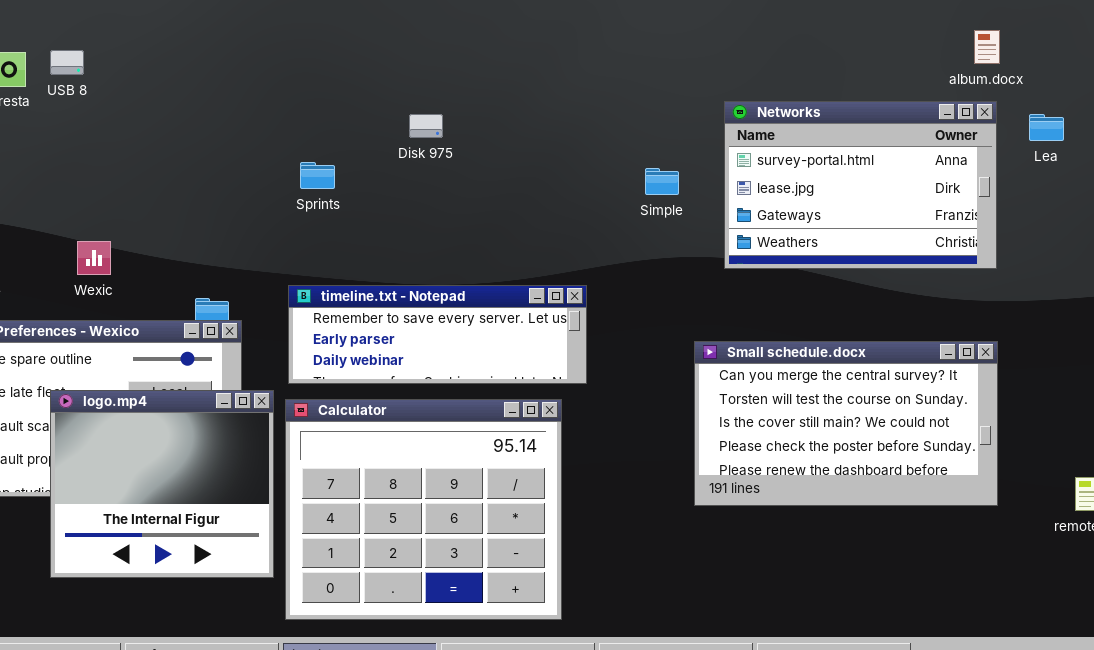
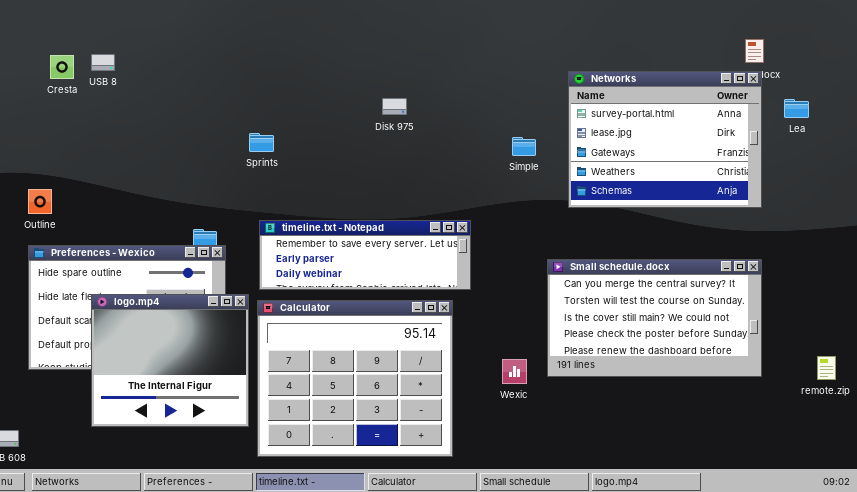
Networks: [724,101,997,269] -> [568,71,762,208], resized
Disk 975: [409,114,443,138] -> [382,98,407,115], moved
Sprints: [300,162,335,189] -> [249,133,274,152], moved
Wexic: [77,241,111,275] -> [502,359,527,384], moved

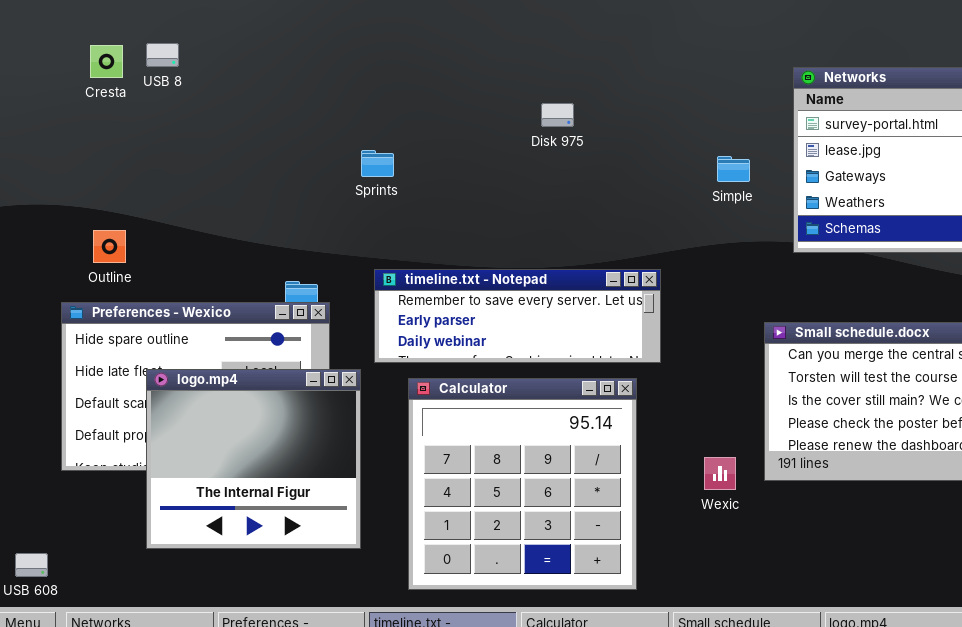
Outline: [28,189,52,214] -> [93,230,126,263], moved
Calculator: [257,300,453,457] -> [408,378,637,590], resized

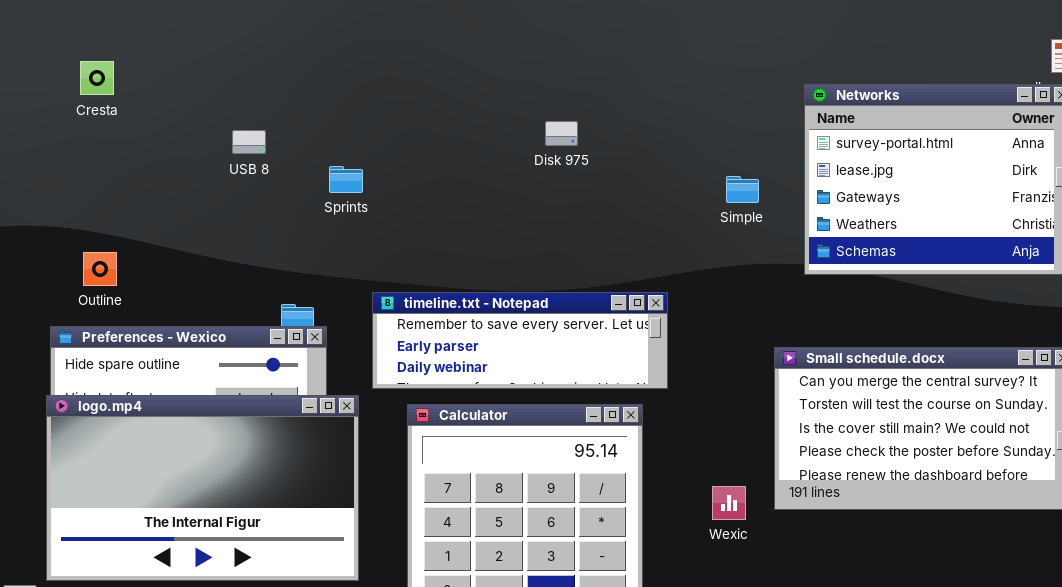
USB 8: [146,43,179,67] -> [232,130,266,154], moved
Sprints: [361,150,394,177] -> [329,166,363,193], moved
logo.mp4: [146,369,361,549] -> [46,395,359,581], resized

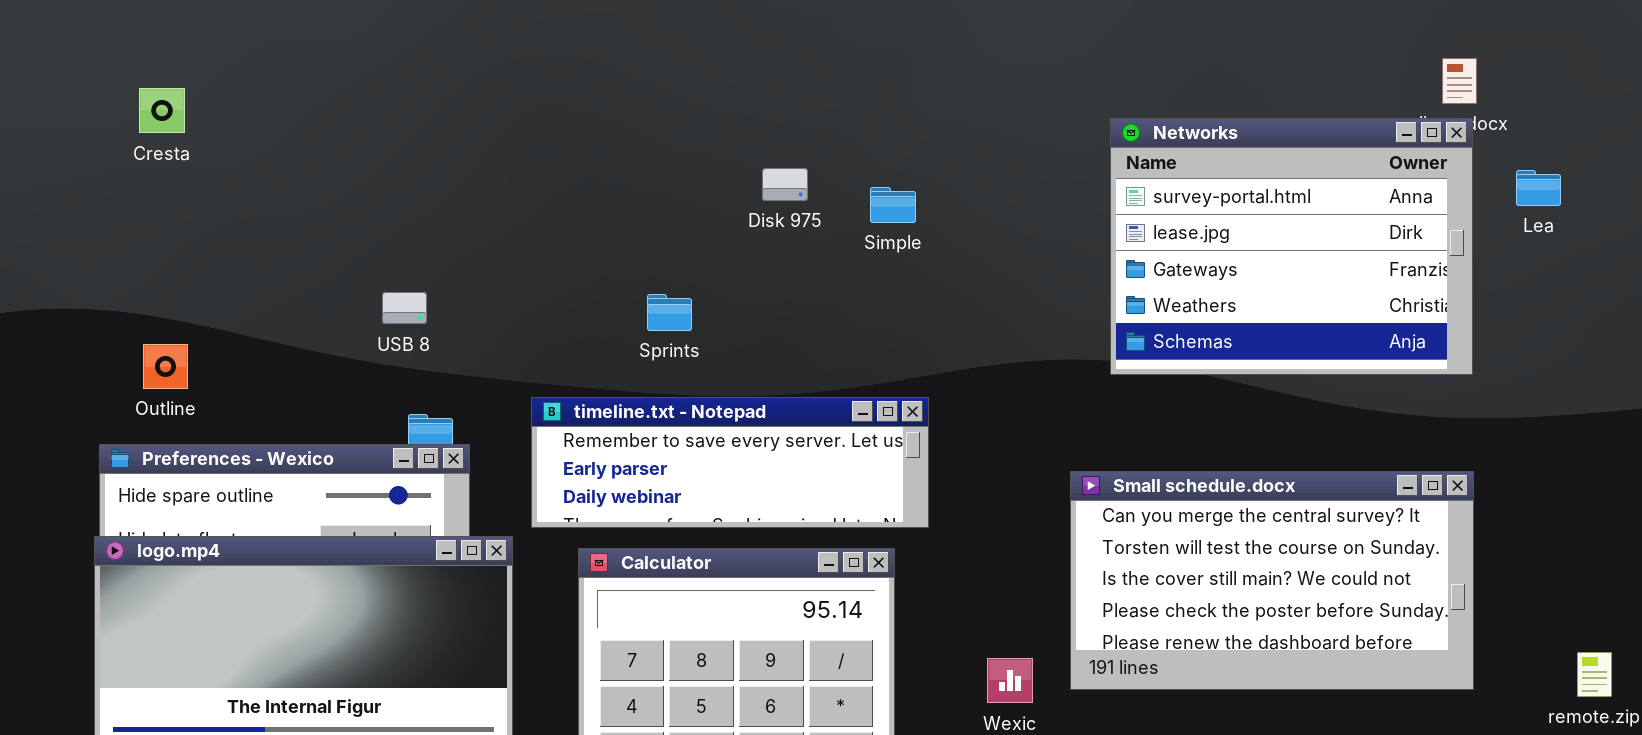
USB 8: [232,130,266,154] -> [382,292,427,324], moved
Sprints: [329,166,363,193] -> [647,294,692,331], moved
Simple: [726,176,759,203] -> [870,187,916,223], moved

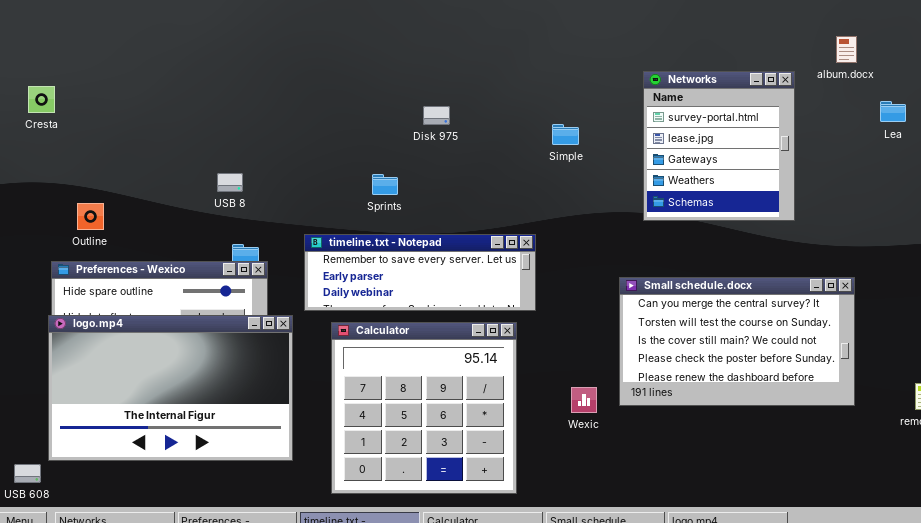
Cresta: [139,88,185,133] -> [28,86,55,113], moved
Networks: [1110,118,1473,375] -> [643,71,795,221], resized
Disk 975: [762,168,808,201] -> [423,106,450,125], moved
Simple: [870,187,916,223] -> [552,124,579,145], moved

